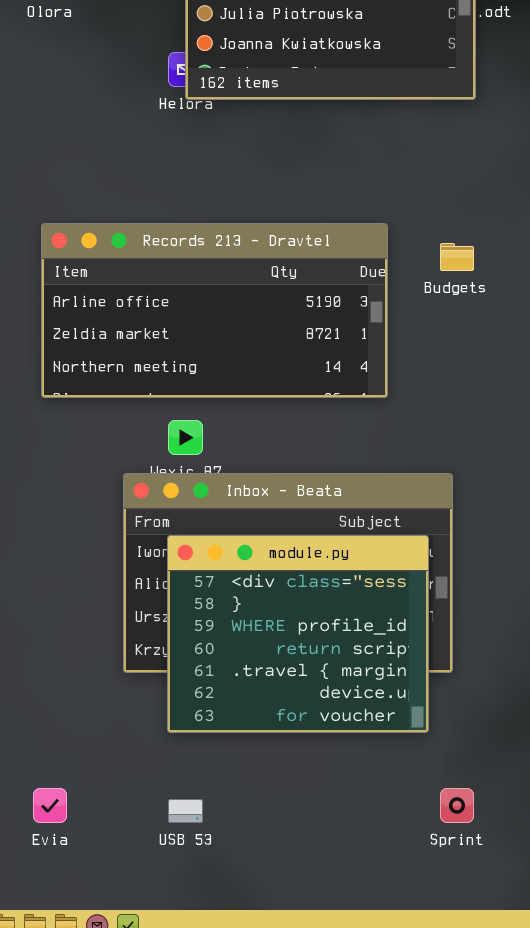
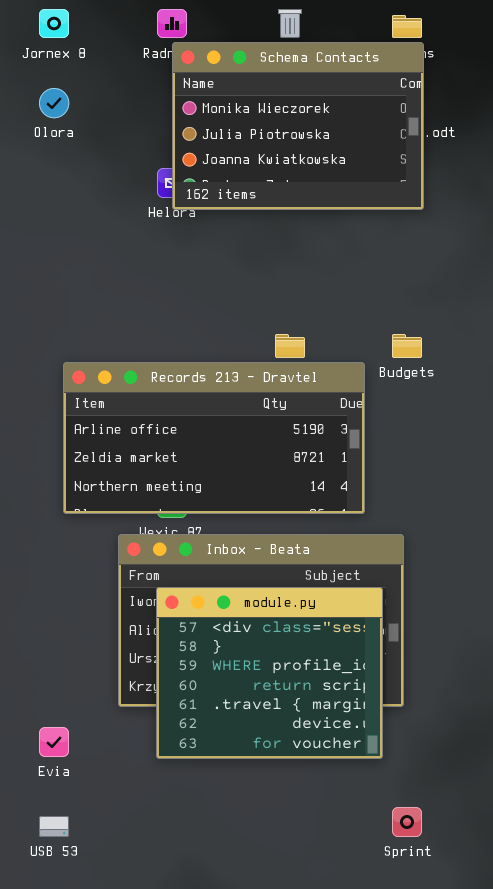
Records 213 - Dravtel: [41,223,388,398] -> [63,362,365,514], moved
Evia: [33,788,67,823] -> [39,727,69,757], moved
USB 53: [168,799,203,823] -> [39,816,69,837], moved

